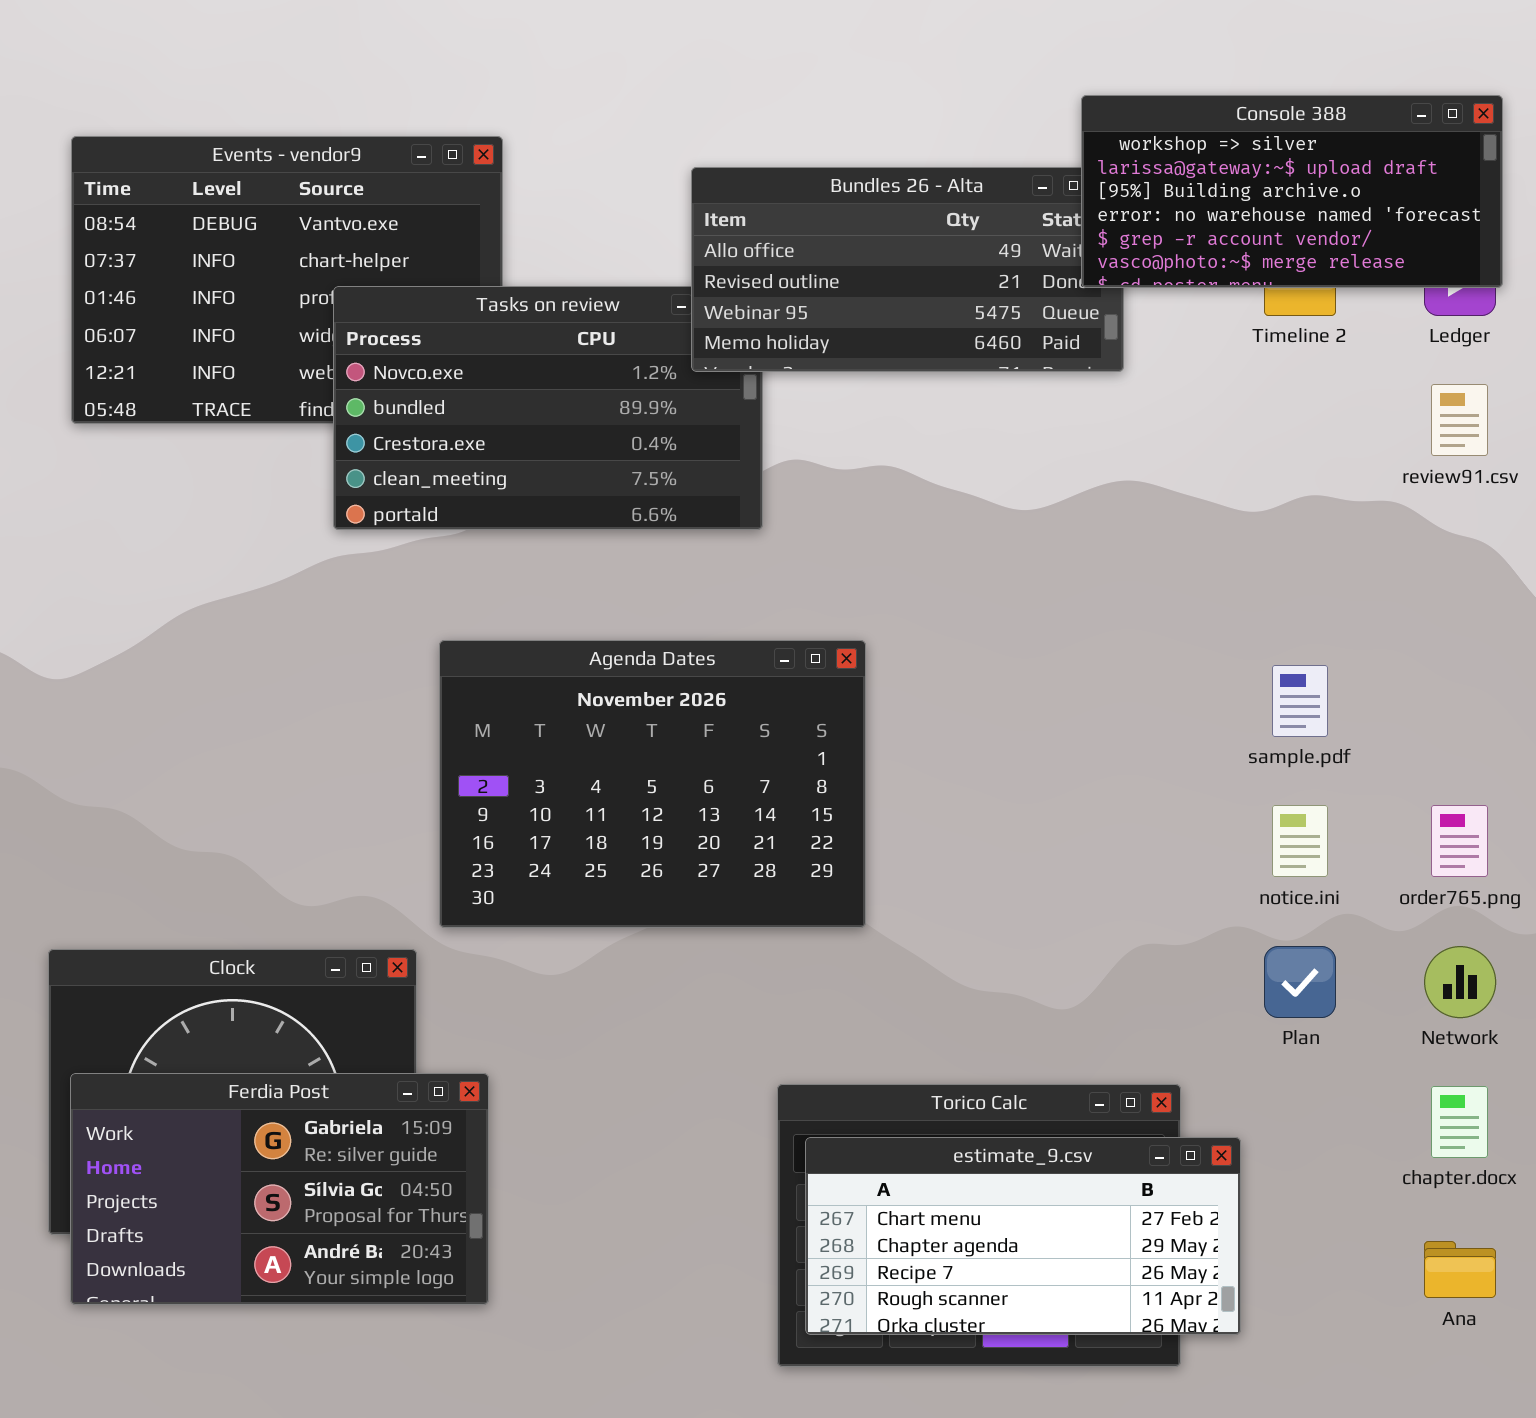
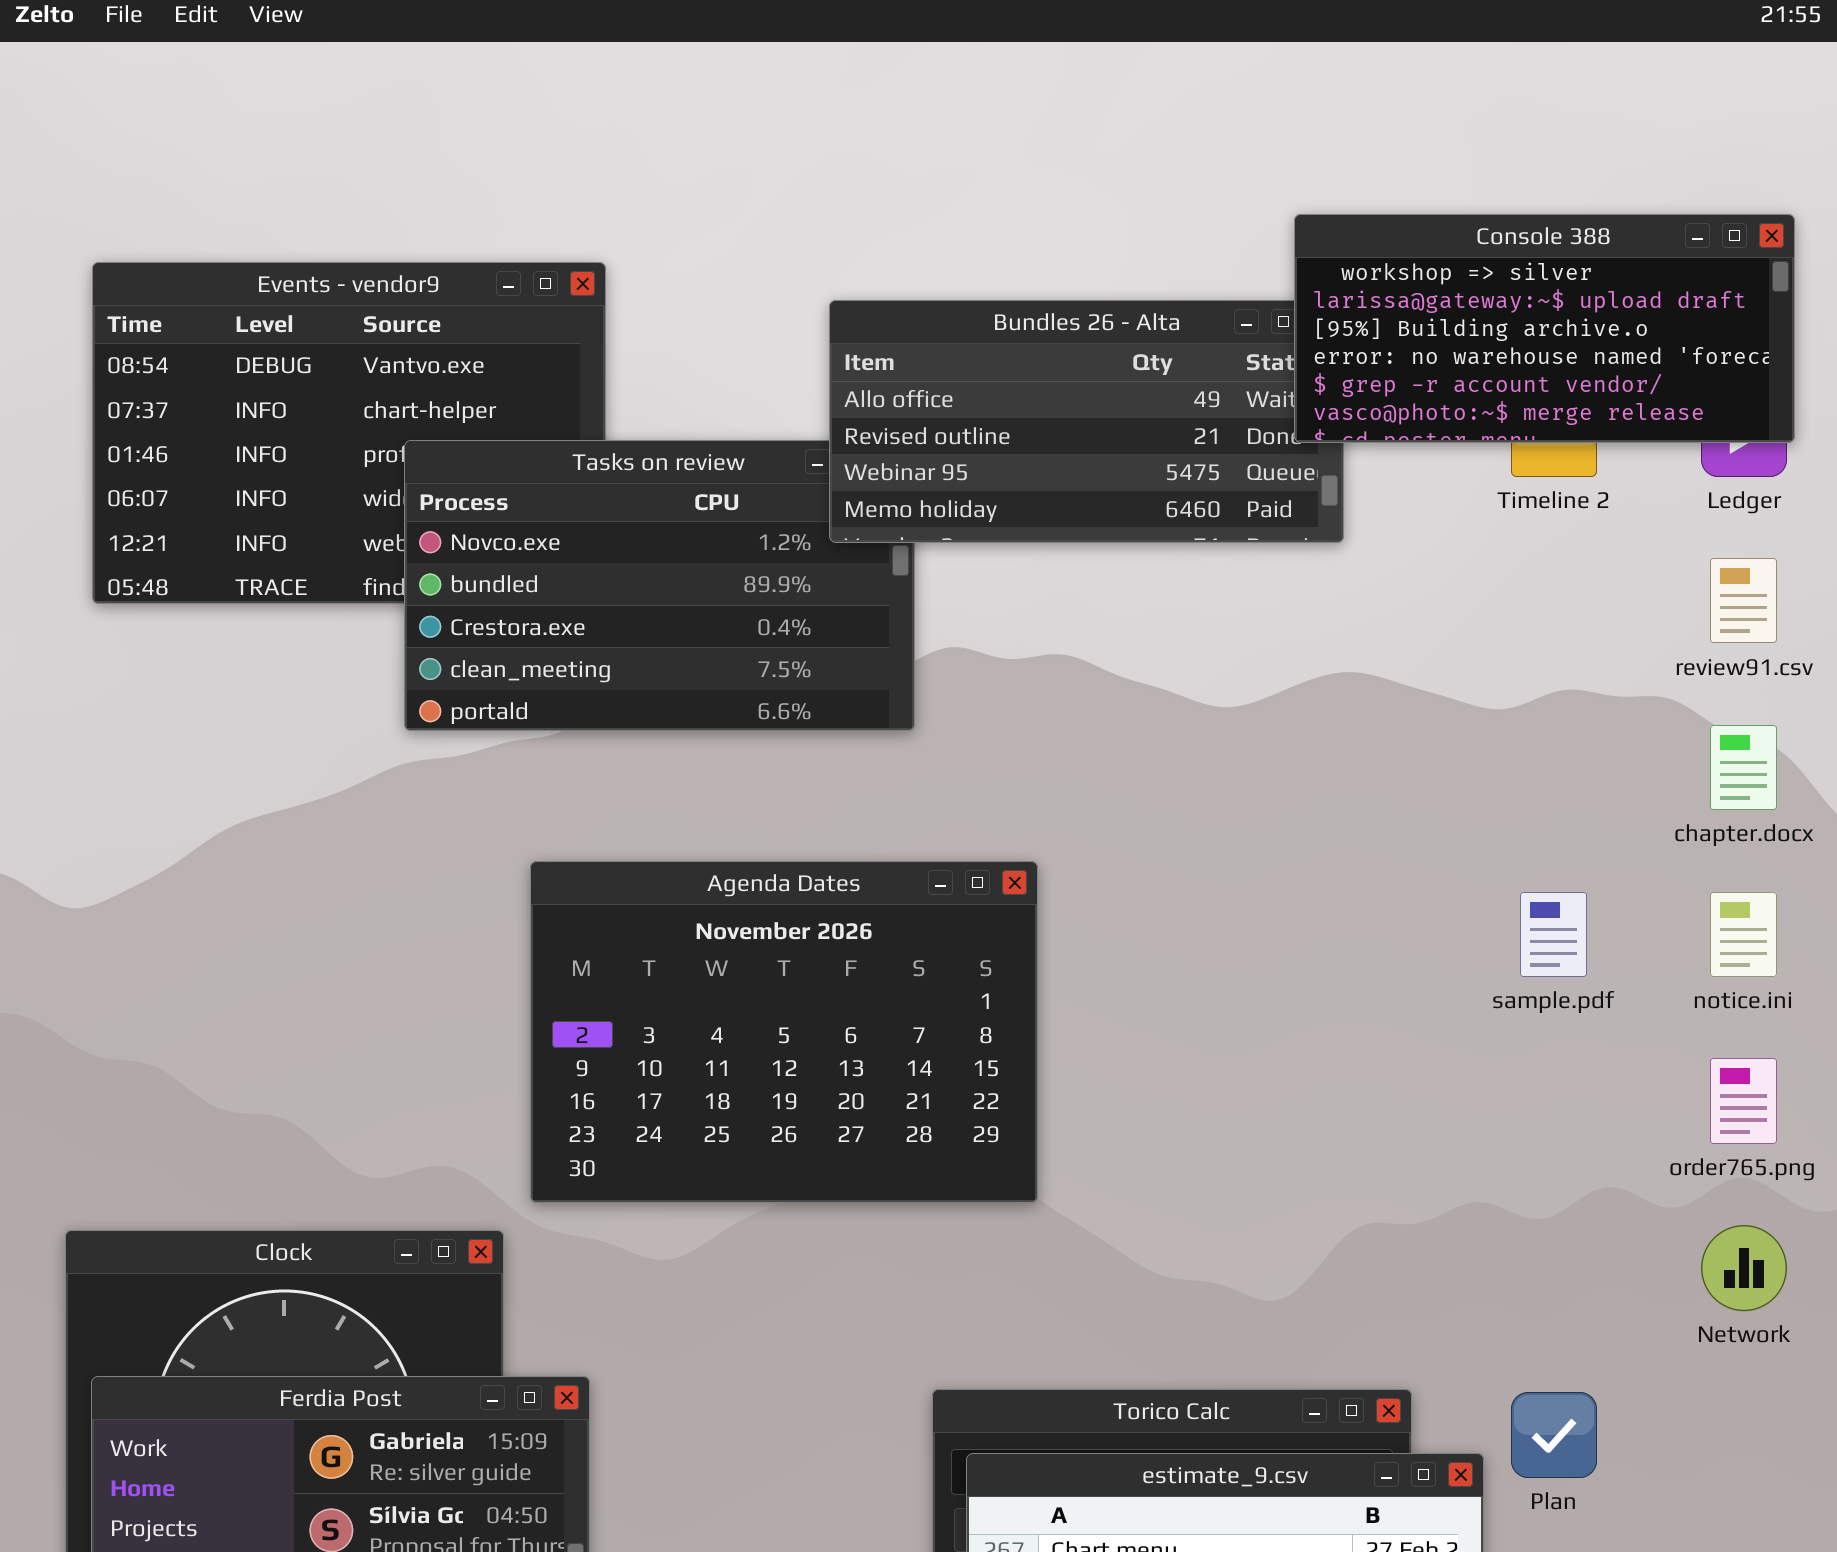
notice.ini: [1272,805,1328,877] -> [1710,892,1777,977], moved
Plan: [1264,946,1336,1018] -> [1511,1392,1597,1478], moved
chapter.docx: [1431,1086,1488,1158] -> [1710,725,1777,810], moved

